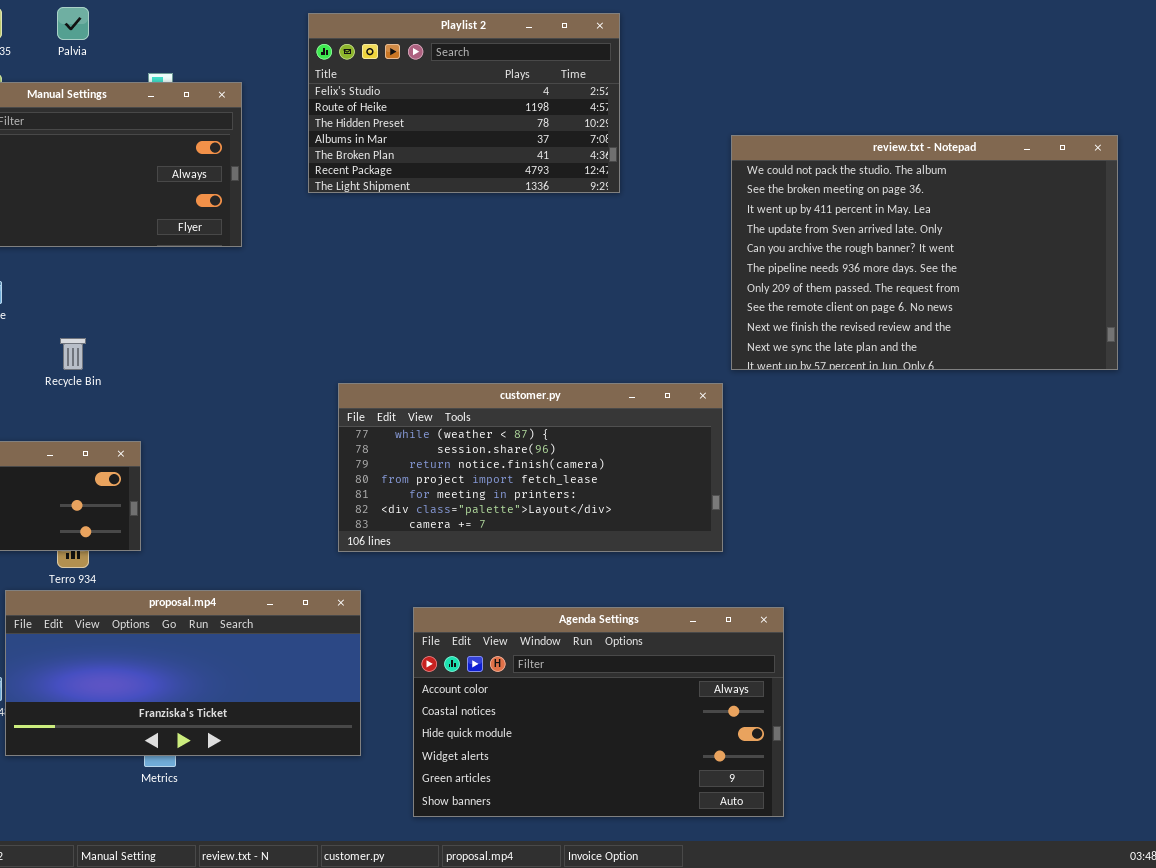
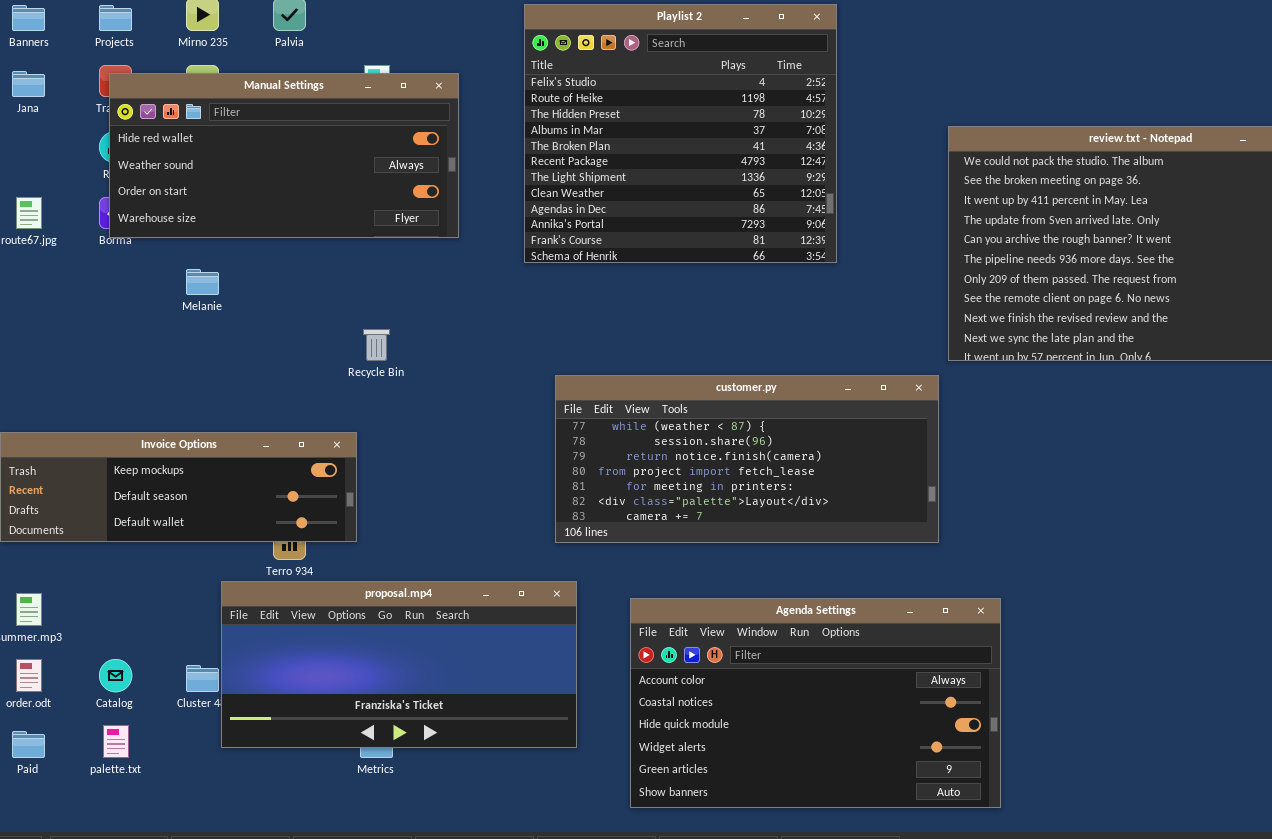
Playlist 2: [308,13,620,193] -> [524,4,837,263], resized
Recycle Bin: [60,338,86,370] -> [363,329,390,361], moved

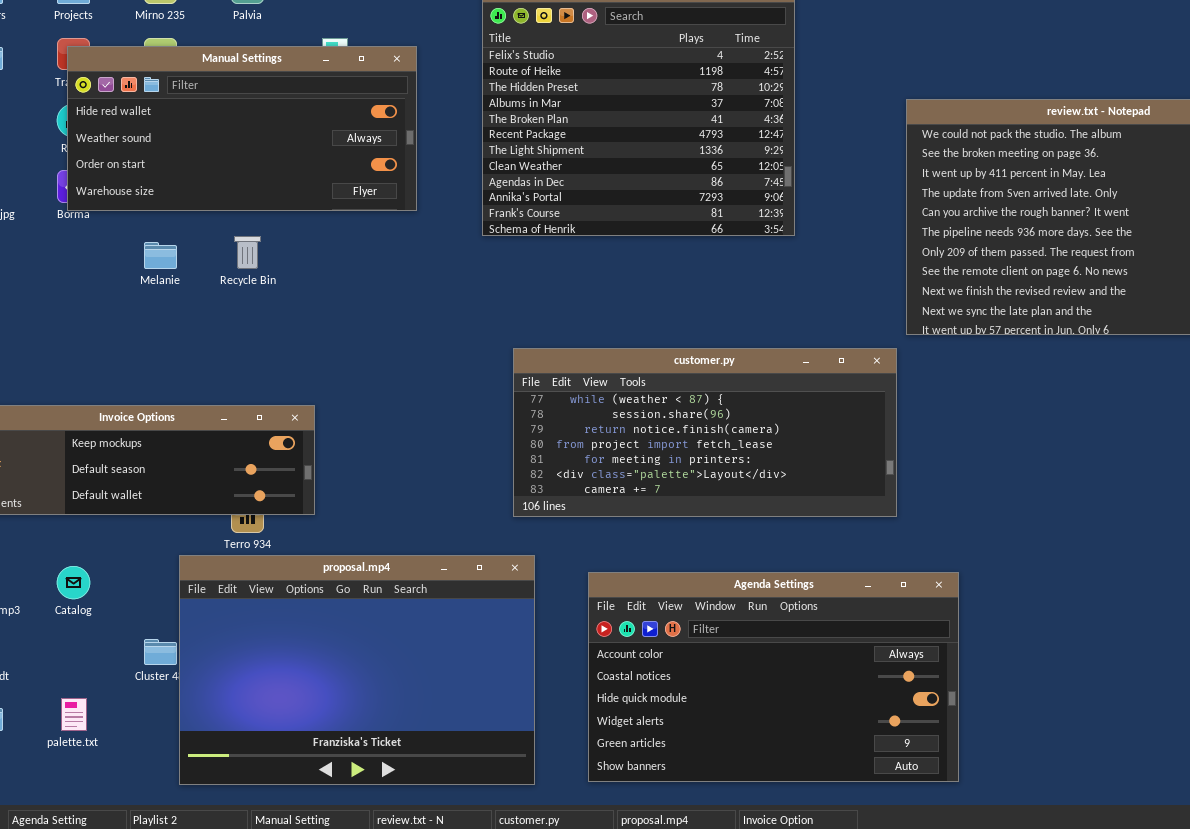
Recycle Bin: [363,329,390,361] -> [234,236,261,269], moved
proposal.mp4: [221,581,577,748] -> [179,555,535,785], resized
Catalog: [99,659,132,692] -> [57,566,90,599], moved

